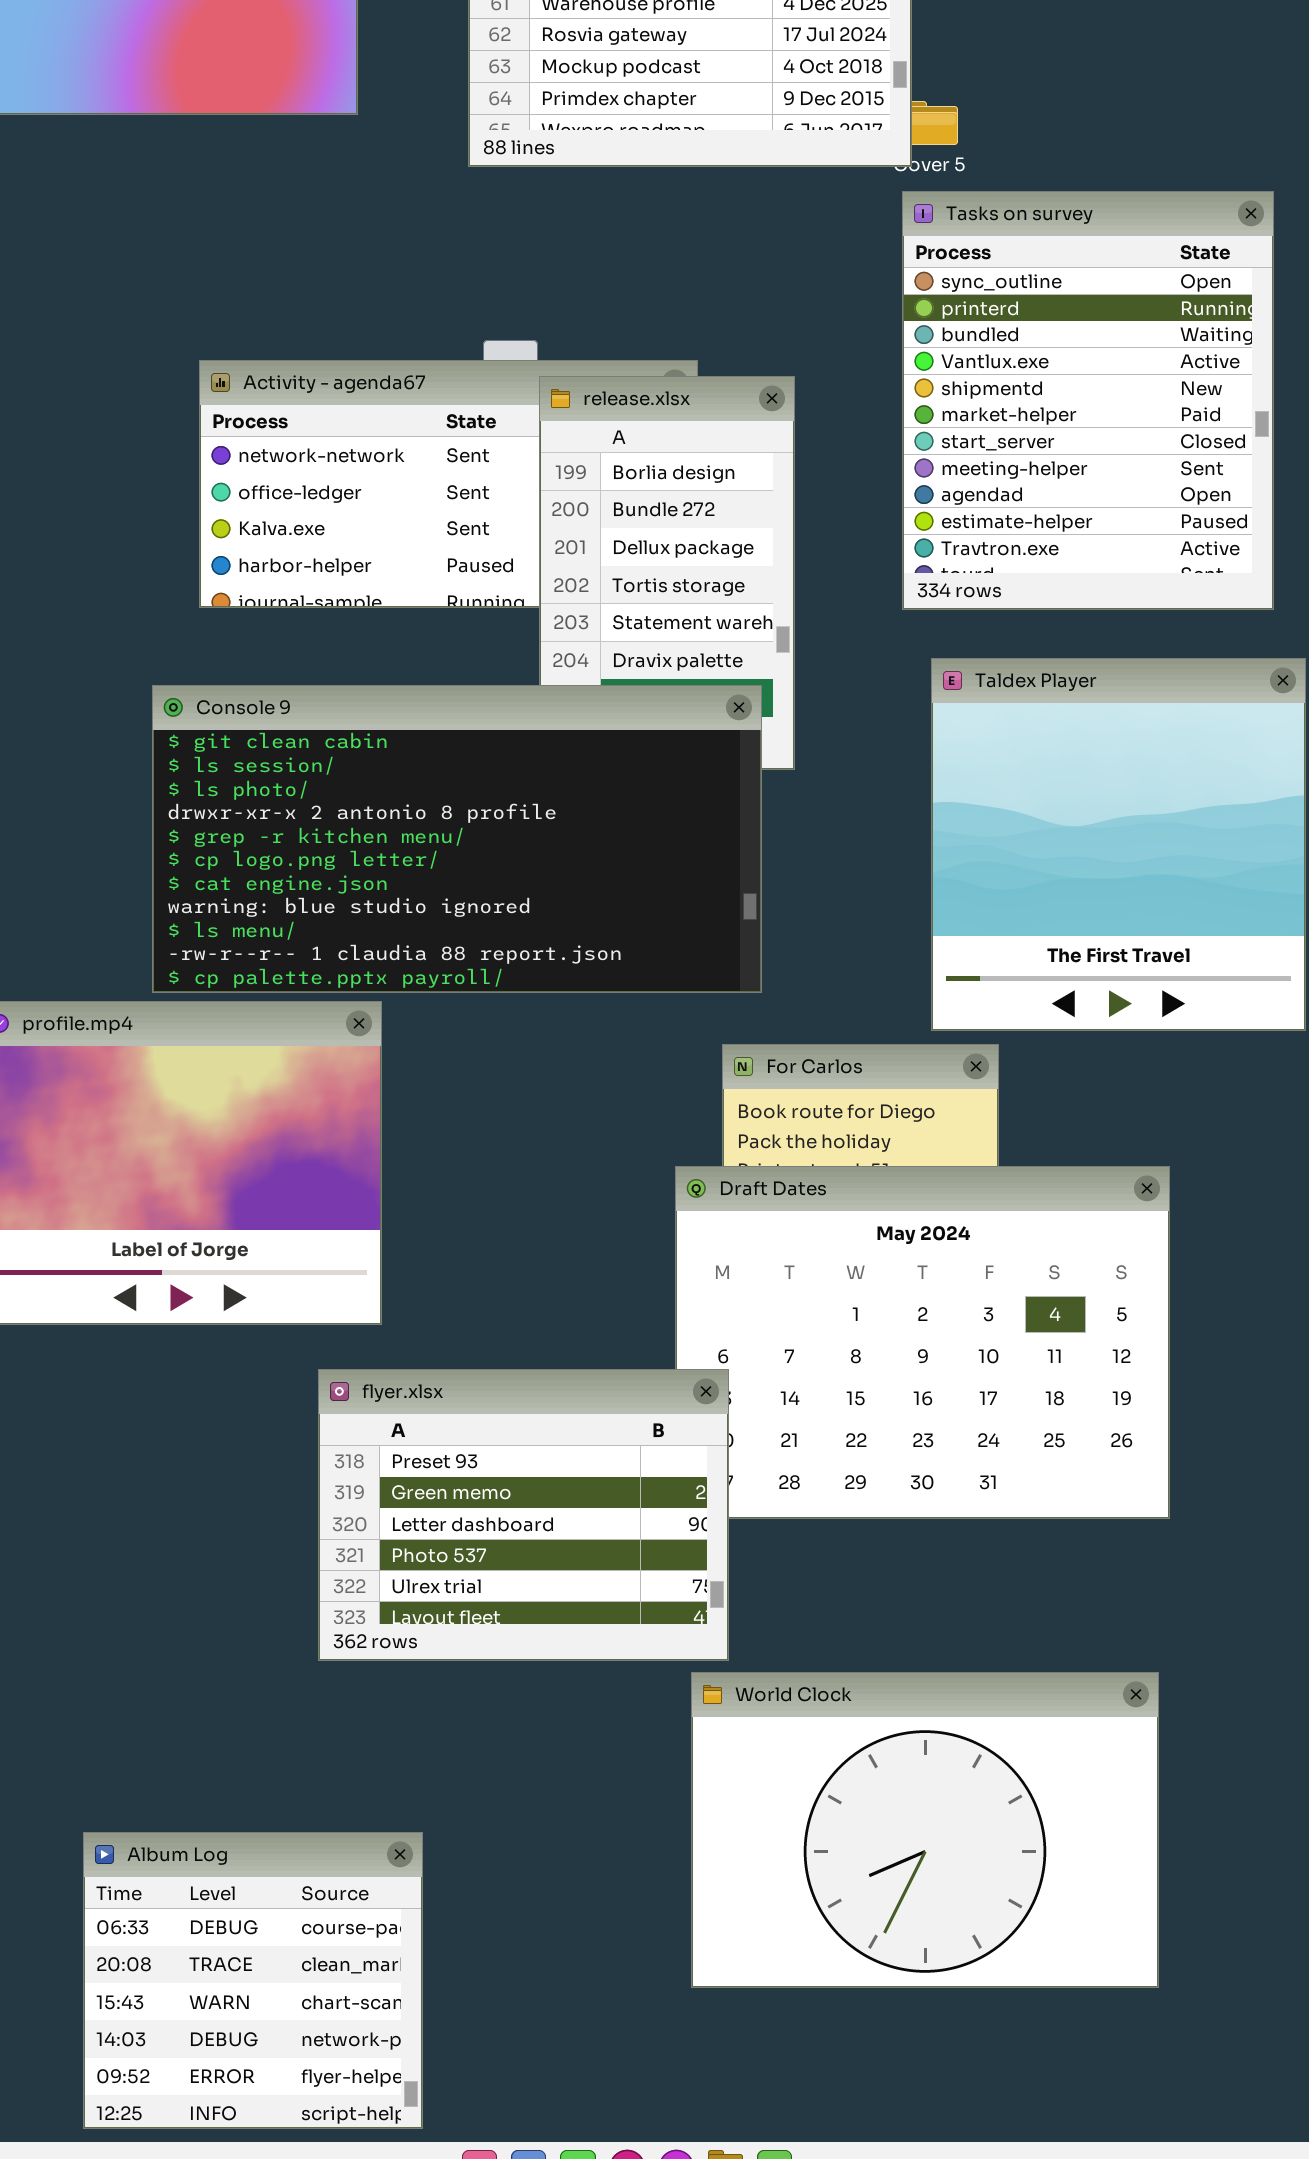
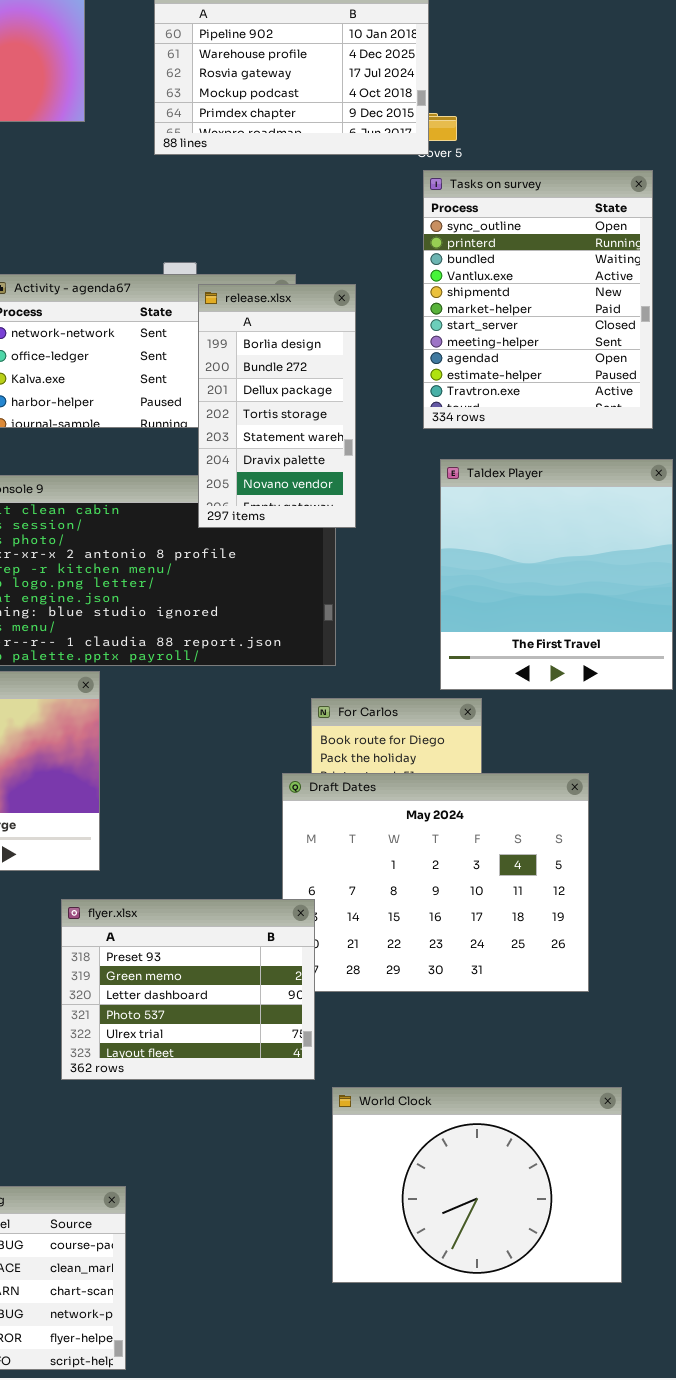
release.xlsx: [539,376,795,770] -> [198,284,356,528], raised
World Clock: [691,1672,1159,1988] -> [332,1087,622,1283], moved

